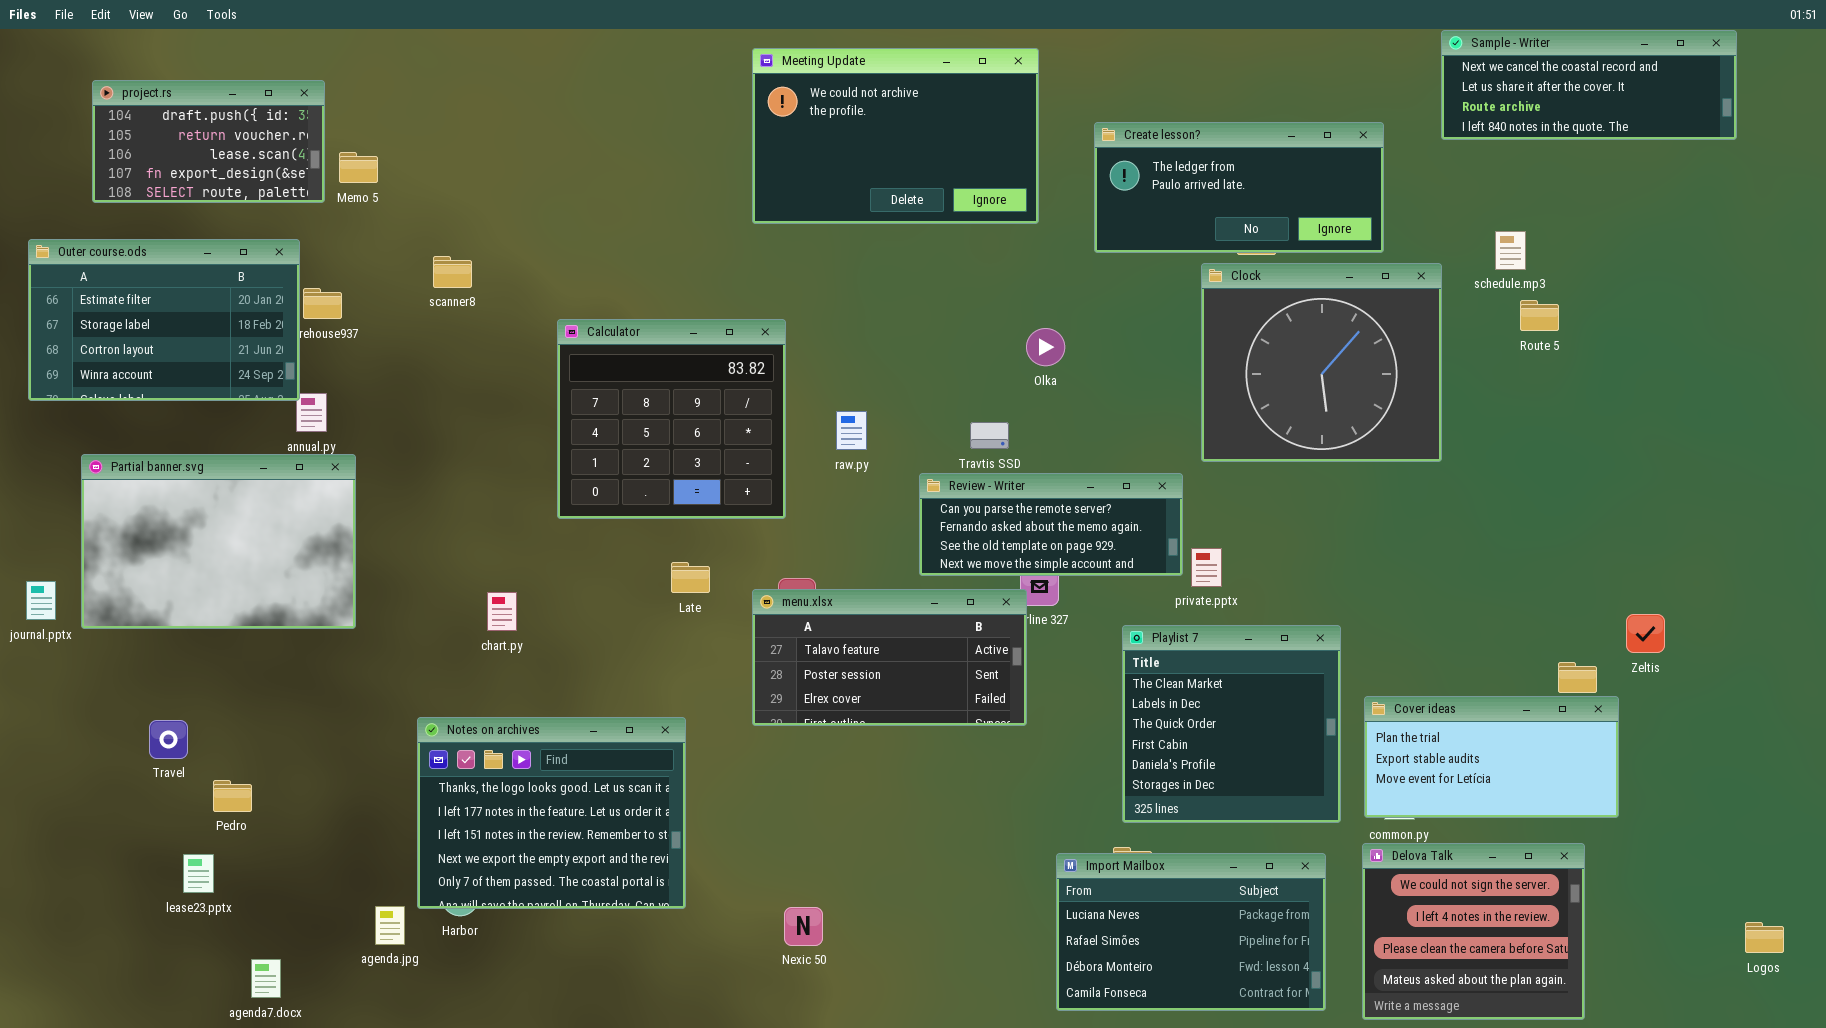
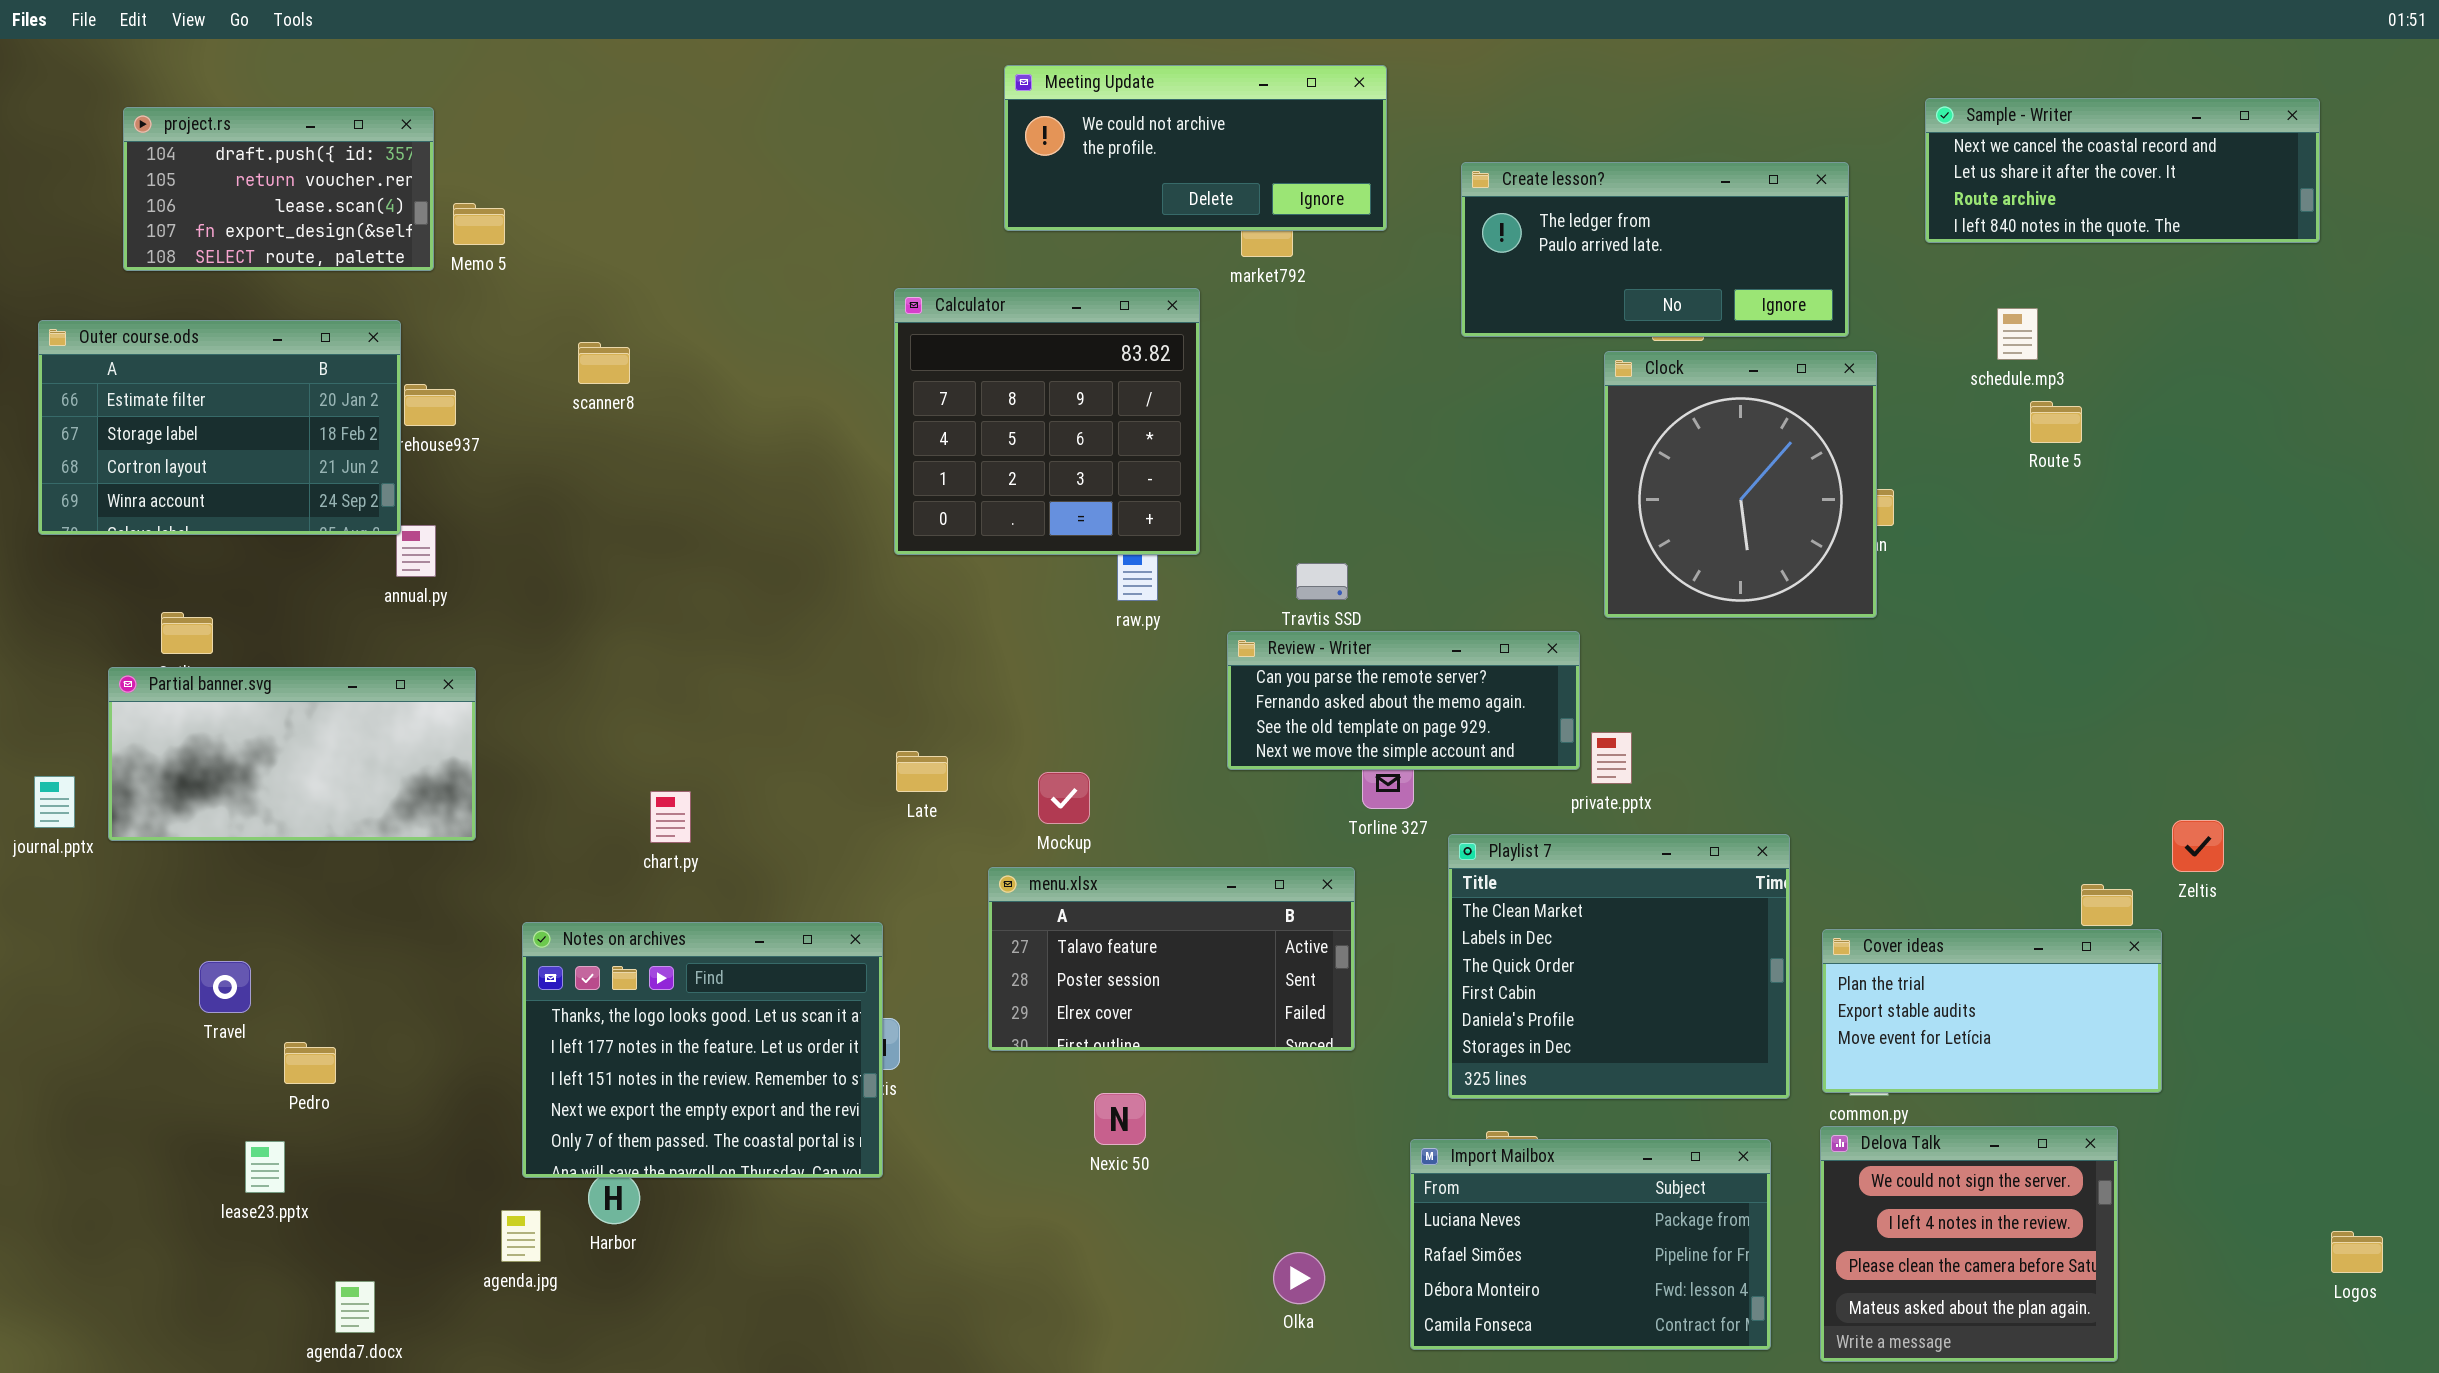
Sample - Writer: [1441,30,1737,140] -> [1925,98,2320,243], moved
Meeting Update: [752,48,1039,224] -> [1004,65,1387,231], resized
Clock: [1201,263,1442,462] -> [1604,351,1877,618], resized
Calculator: [557,319,786,519] -> [894,288,1200,555], moved
Olka: [1026,328,1065,366] -> [1273,1252,1325,1304], moved
Partial banner.svg: [81,454,356,629] -> [108,667,476,841], resized
menu.xlsx: [752,589,1027,726] -> [988,867,1355,1051], moved
Playlist 7: [1122,625,1341,823] -> [1448,834,1790,1099], resized
Notes on archives: [417,717,686,909] -> [522,922,883,1178], moved
Nexic 50: [784,907,823,946] -> [1094,1093,1146,1145], moved

